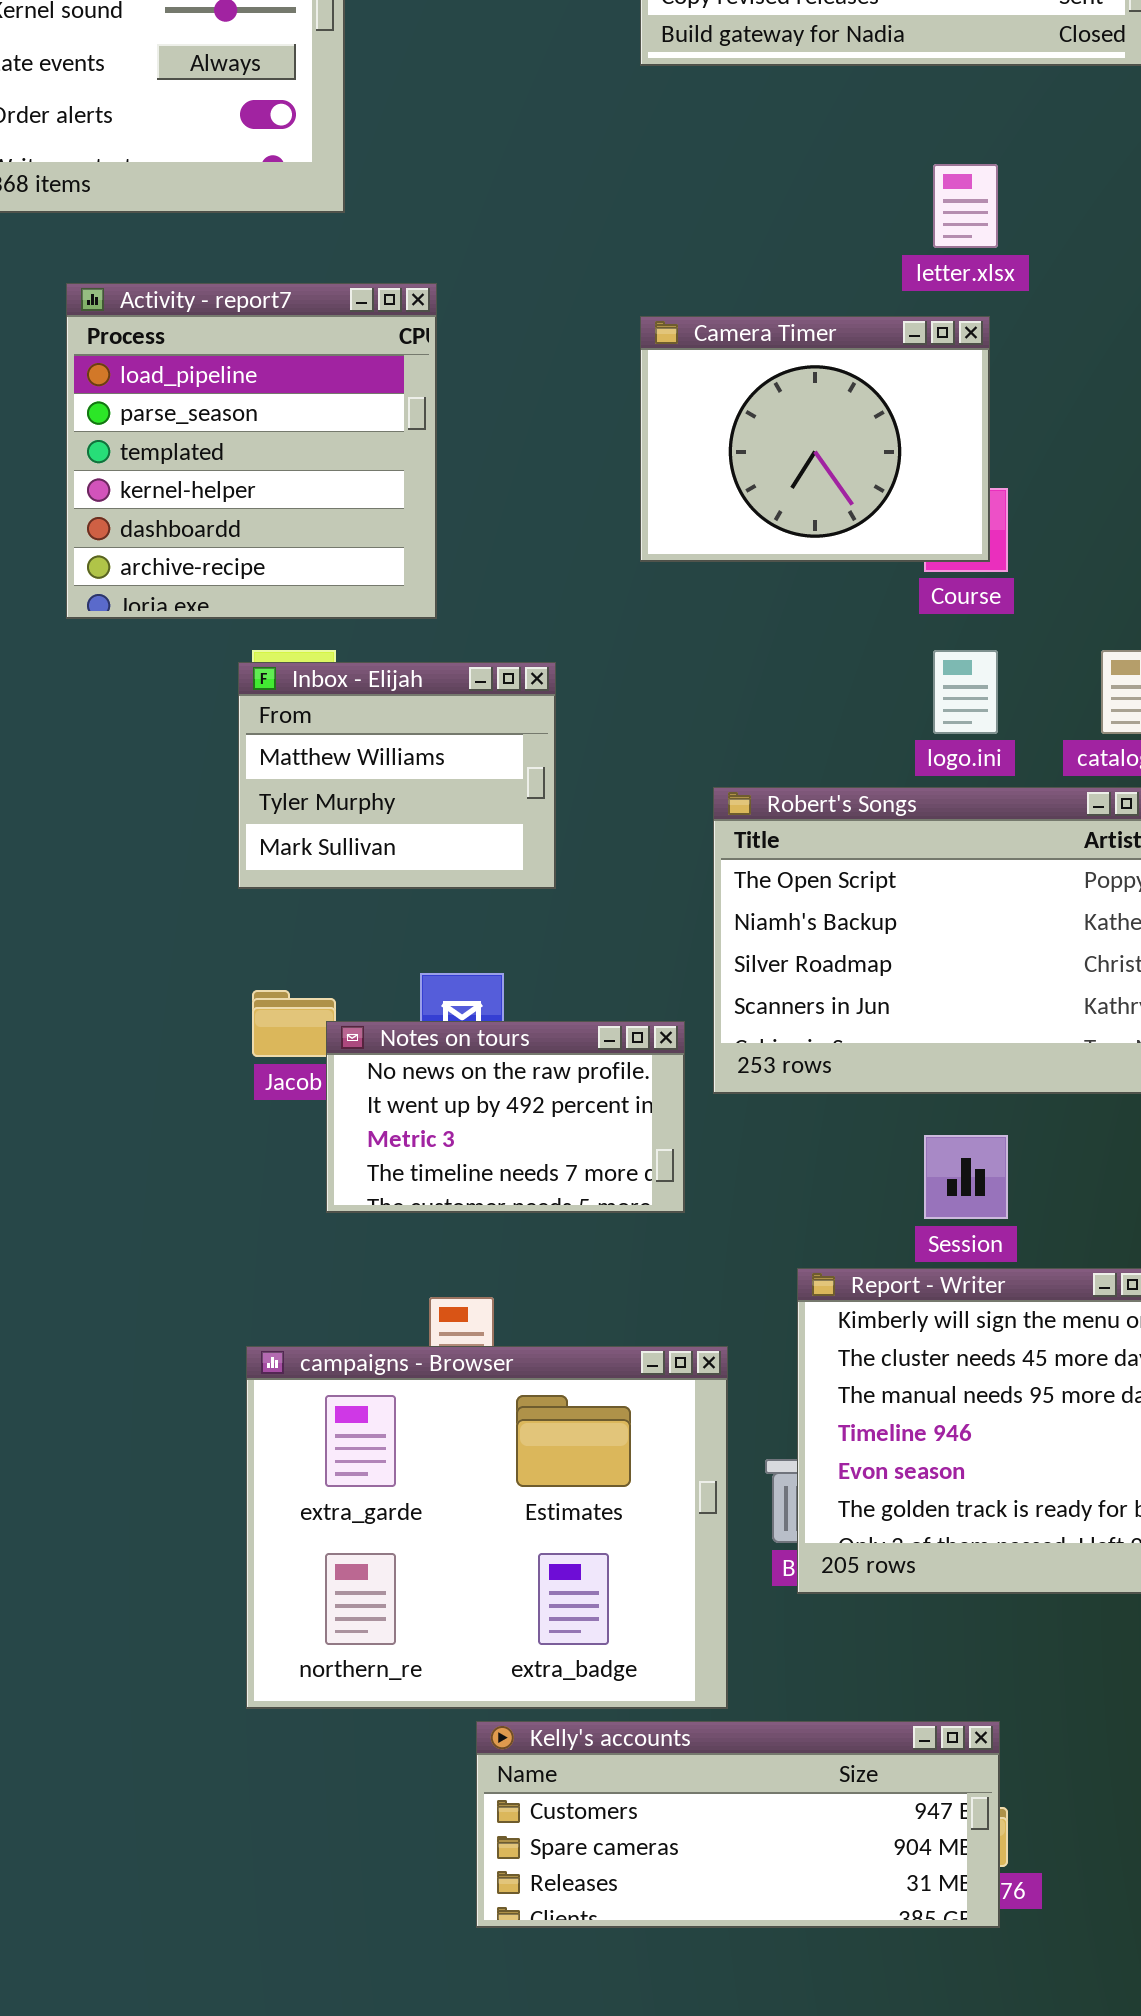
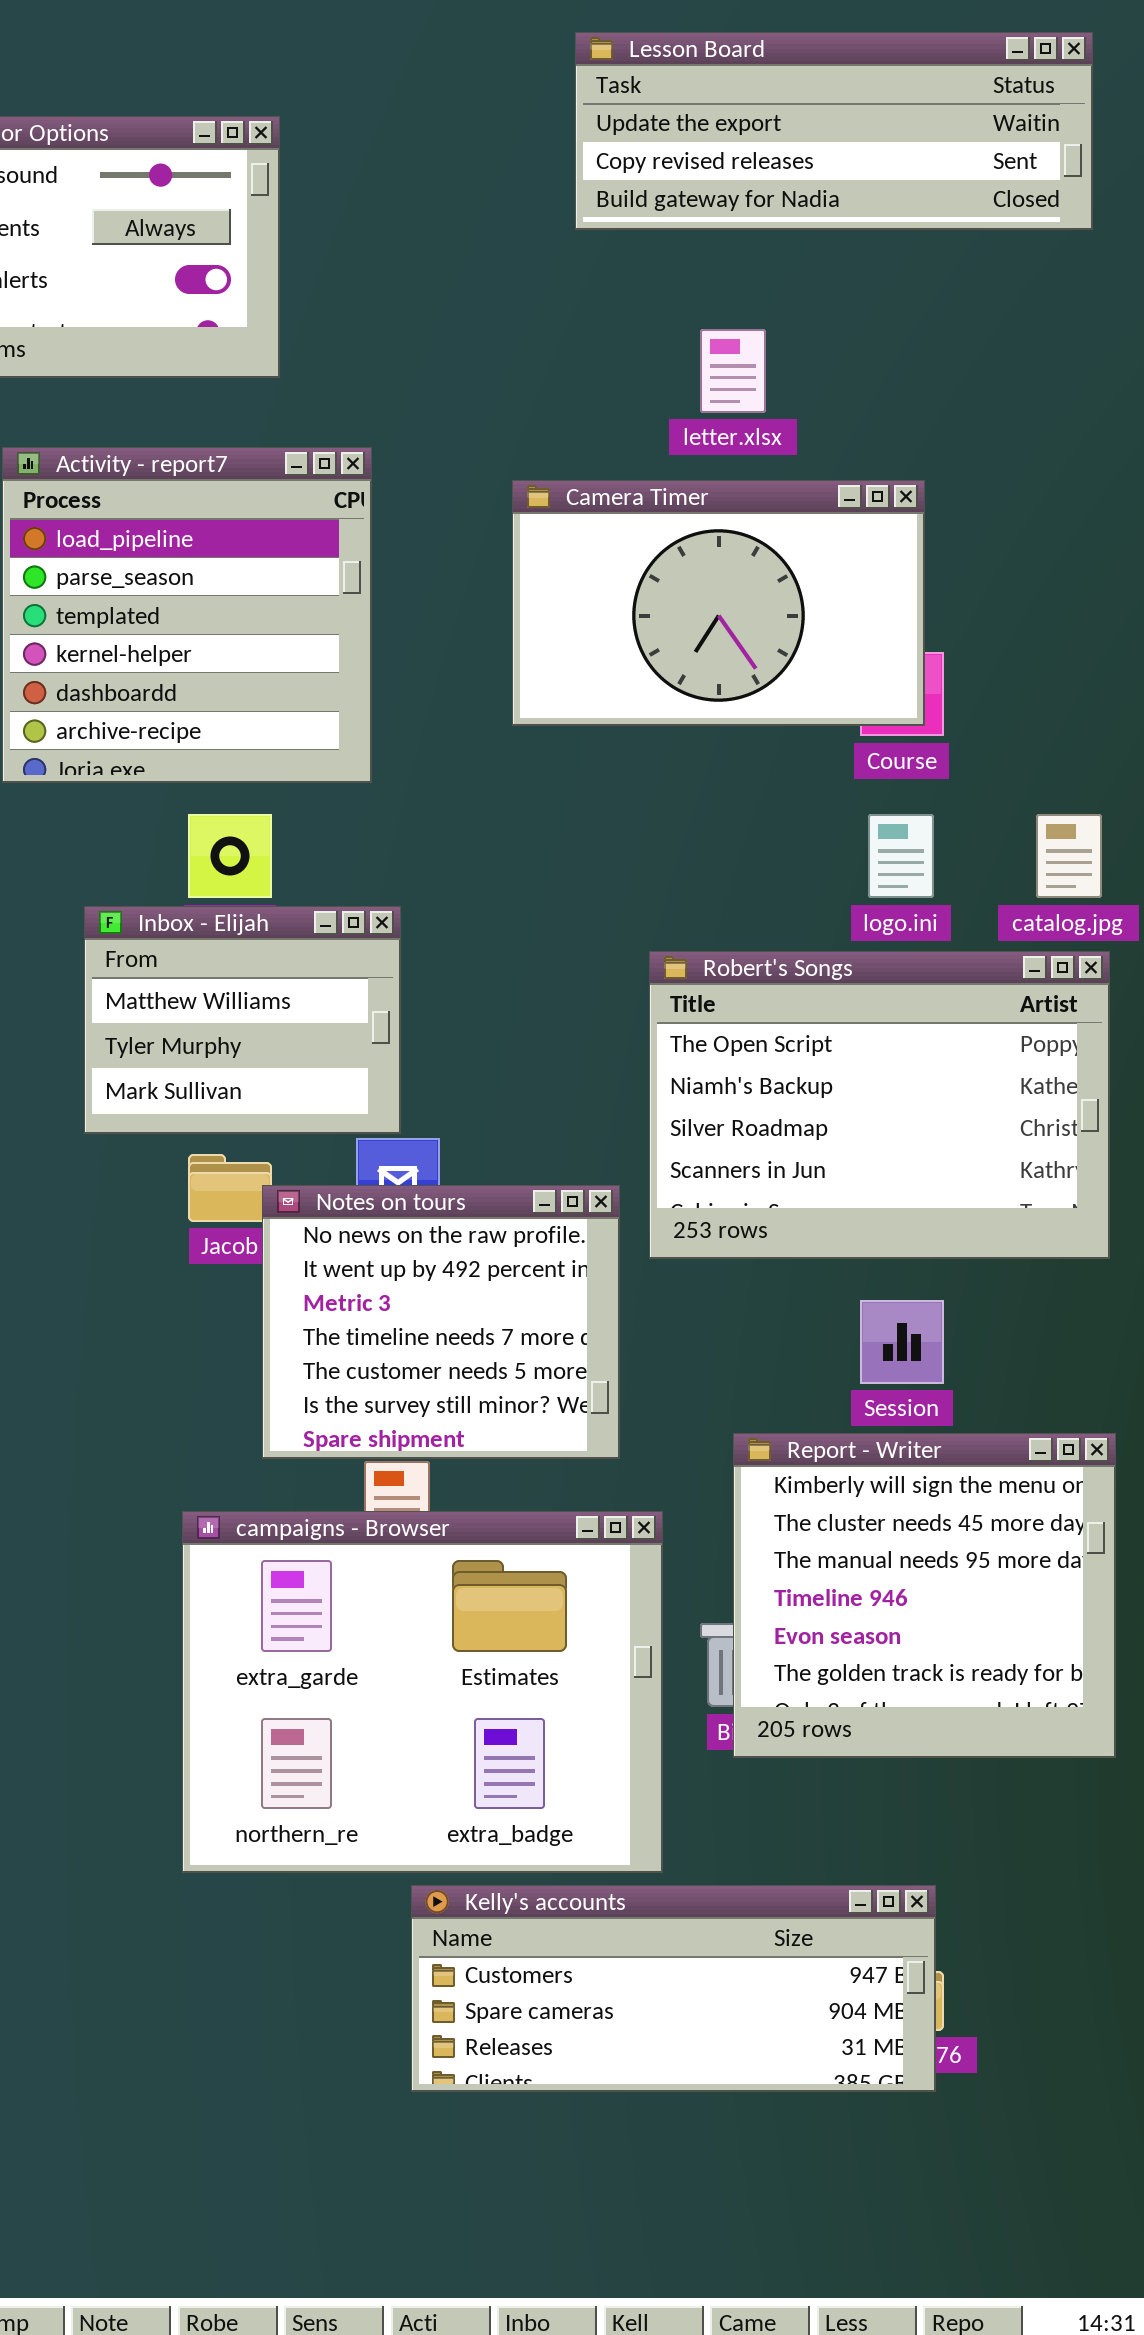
letter.xlsx: [933,164,998,248] -> [700,329,766,413], moved
Camera Timer: [640,316,990,562] -> [512,480,925,726], resized
Inbox - Elijah: [238,662,556,889] -> [84,906,401,1134], moved
Notes on tours: [326,1021,685,1213] -> [262,1185,620,1459], resized

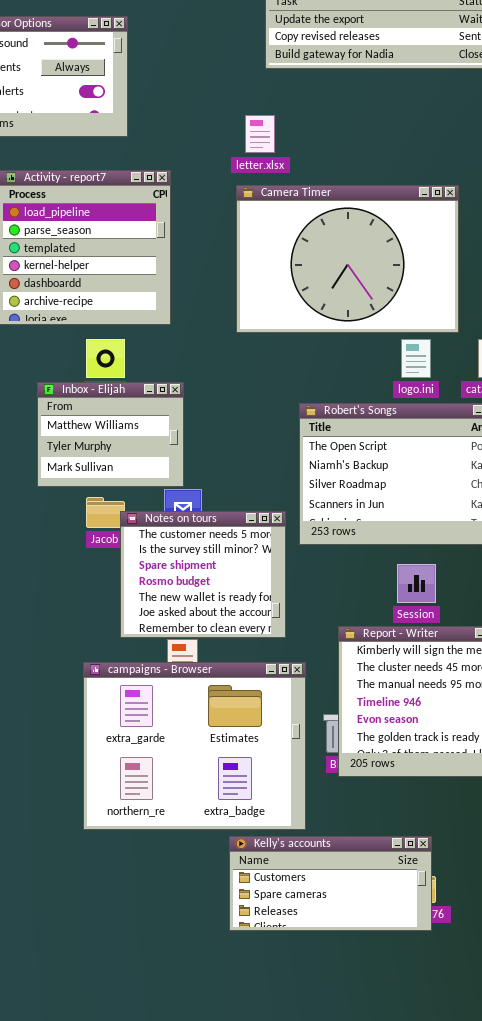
letter.xlsx: [700,329,766,413] -> [245,115,275,153], moved
Camera Timer: [512,480,925,726] -> [236,185,459,333], resized
Notes on tours: [262,1185,620,1459] -> [120,511,286,638], scrolled down 4 rows
Kelly's accounts: [411,1885,936,2092] -> [229,836,432,931], resized

